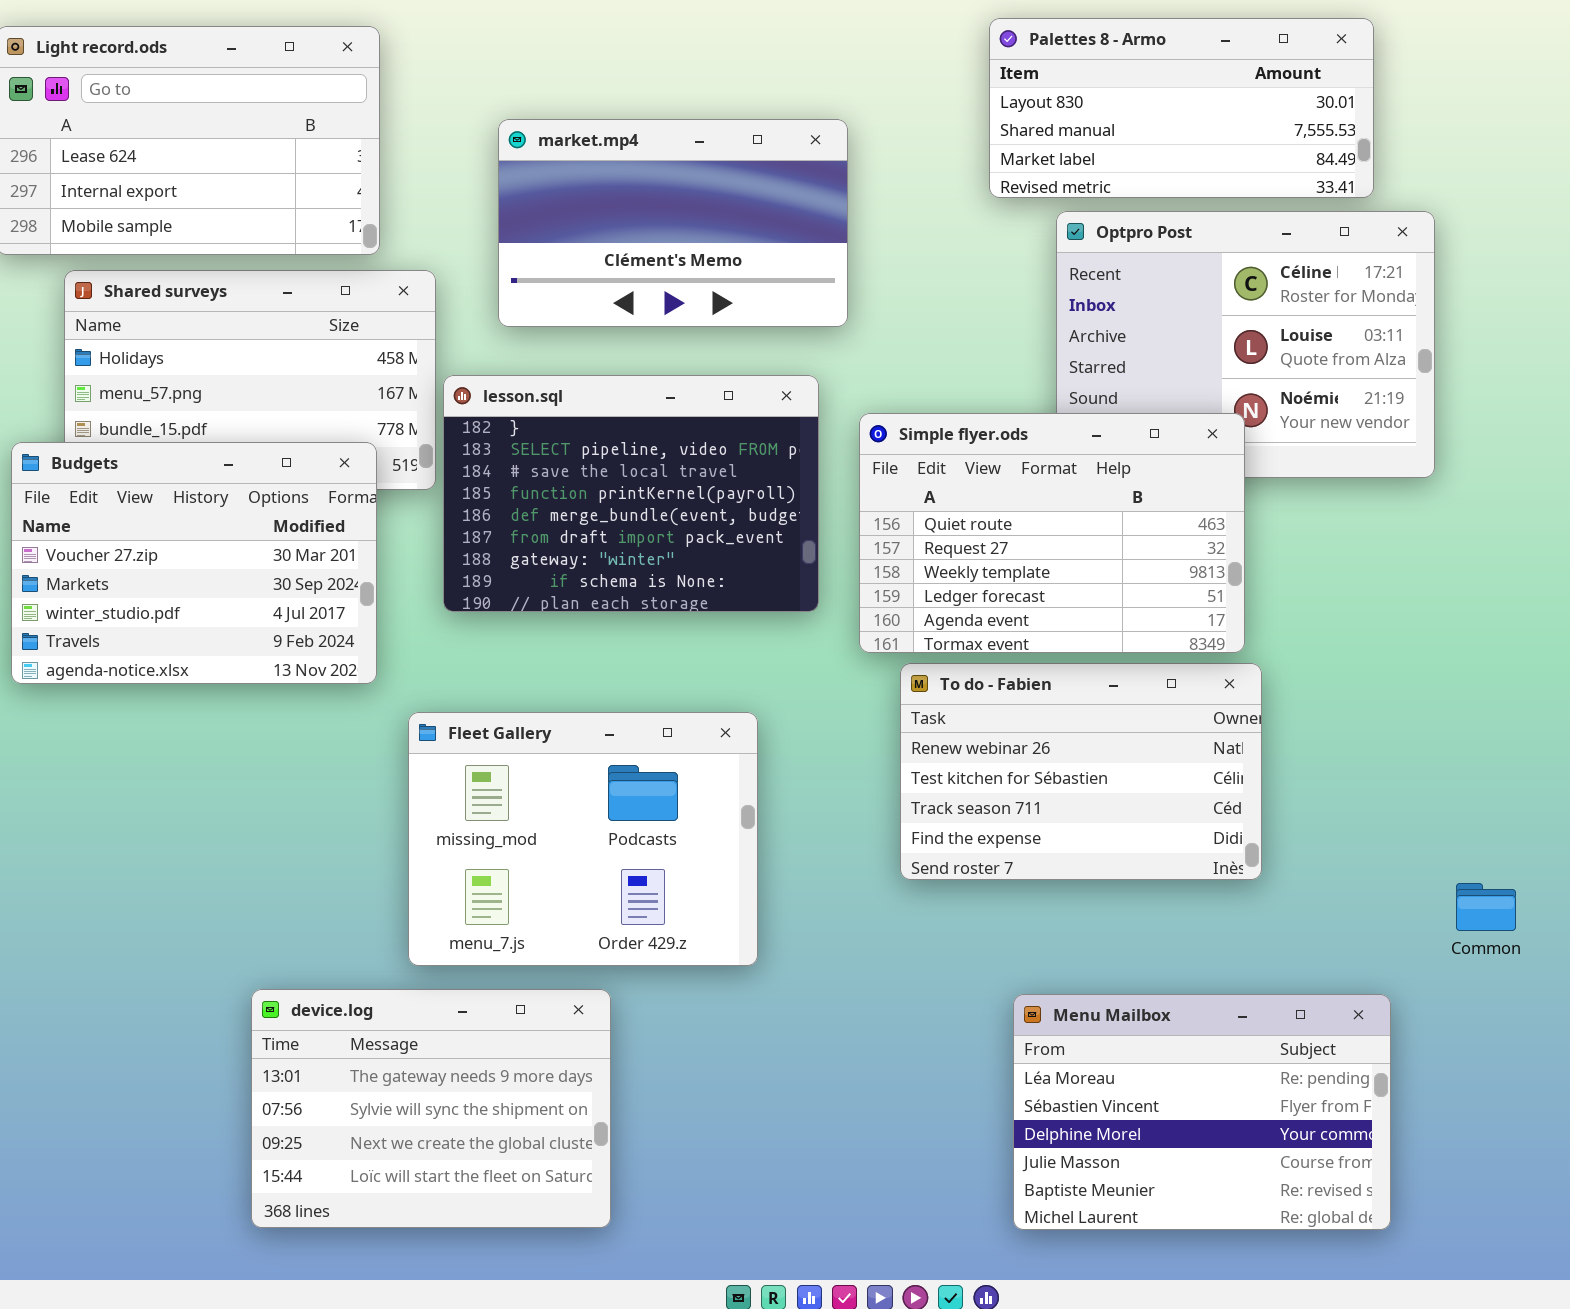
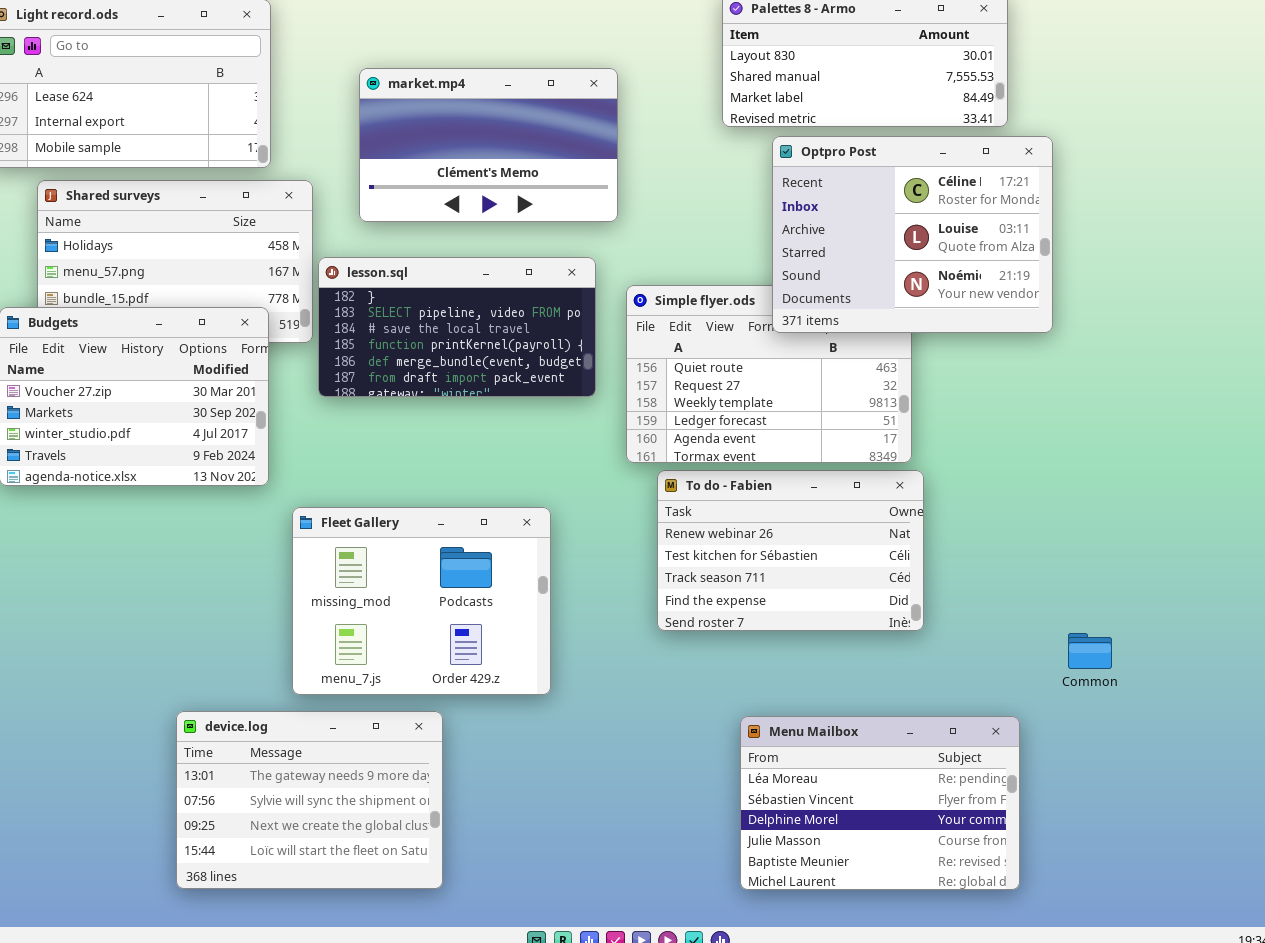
Optpro Post: [1056,211,1435,478] -> [772,136,1053,333], raised
lesson.sql: [443,375,819,612] -> [318,257,596,397], resized

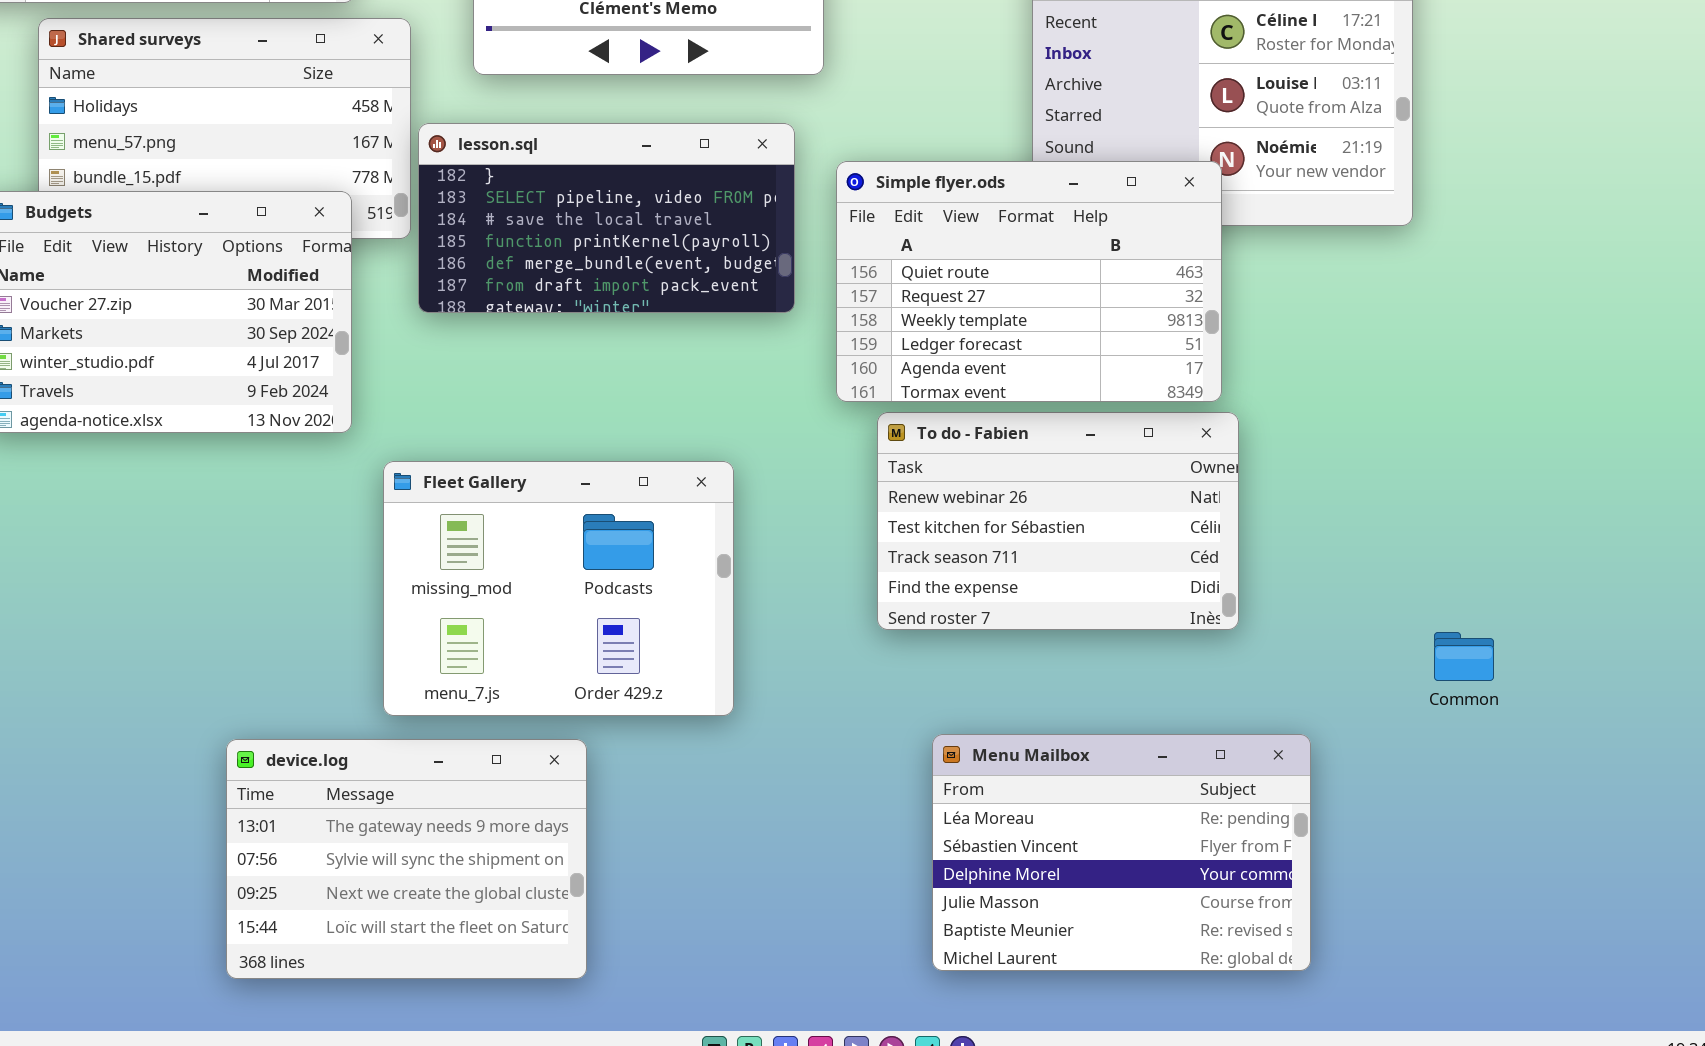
Simple flyer.ods: [626,285,912,463] -> [836,161,1222,402], raised
Menu Mailbox: [740,716,1020,890] -> [932,734,1311,971], moved

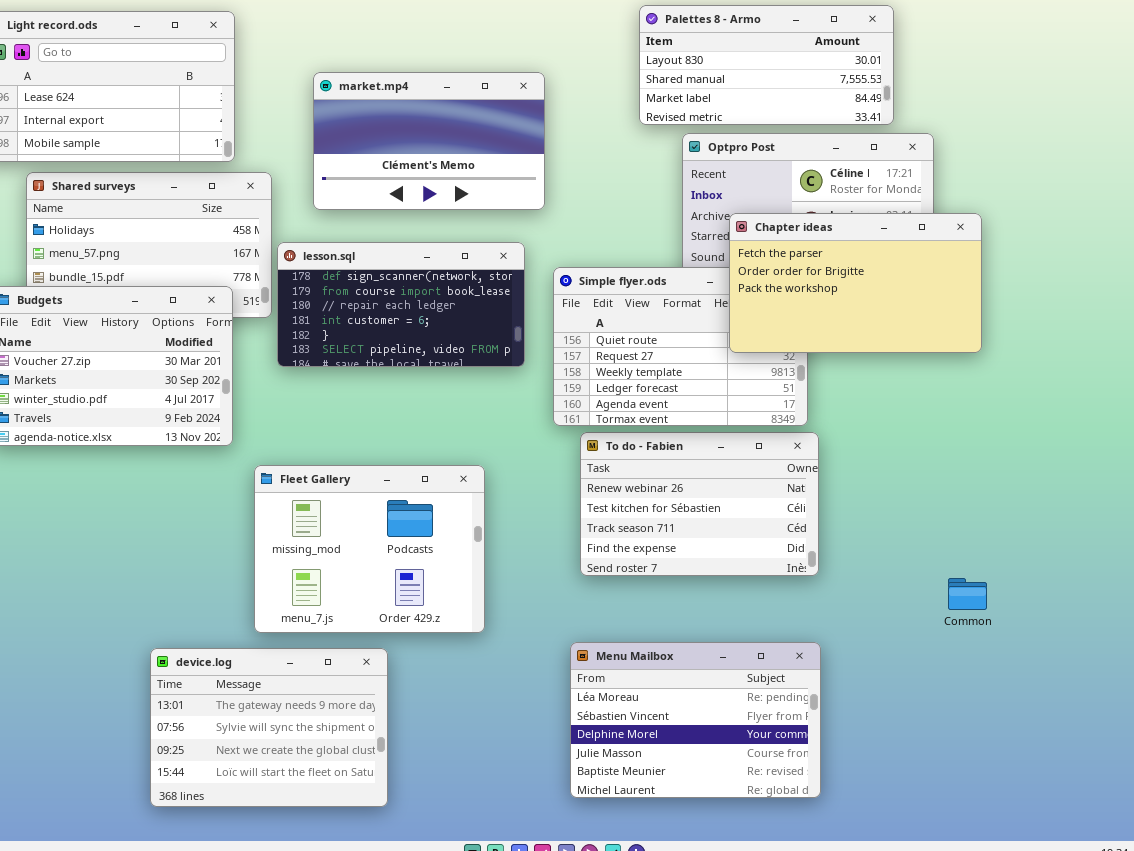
Chapter ideas: none -> [729,213,982,353], opened
lesson.sql: [418,123,795,313] -> [277,242,525,367], scrolled up 4 rows
Menu Mailbox: [932,734,1311,971] -> [570,642,821,798], moved

